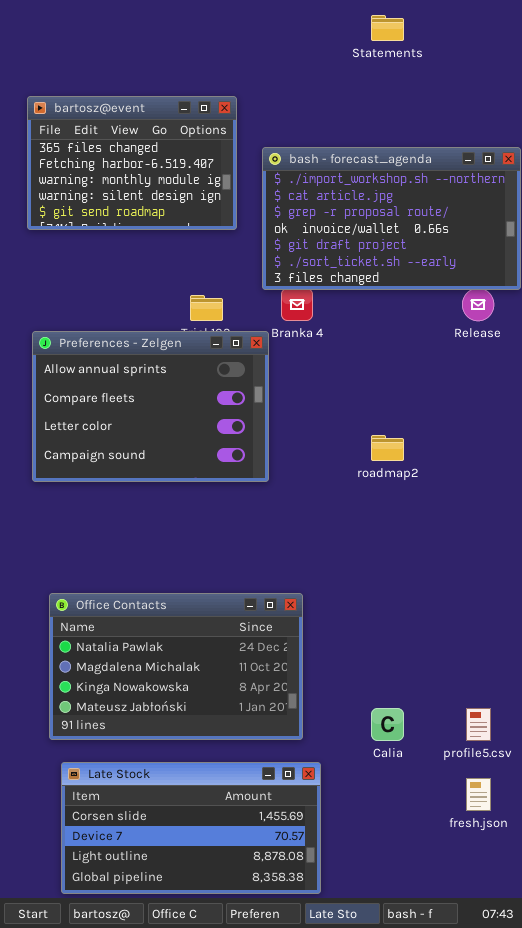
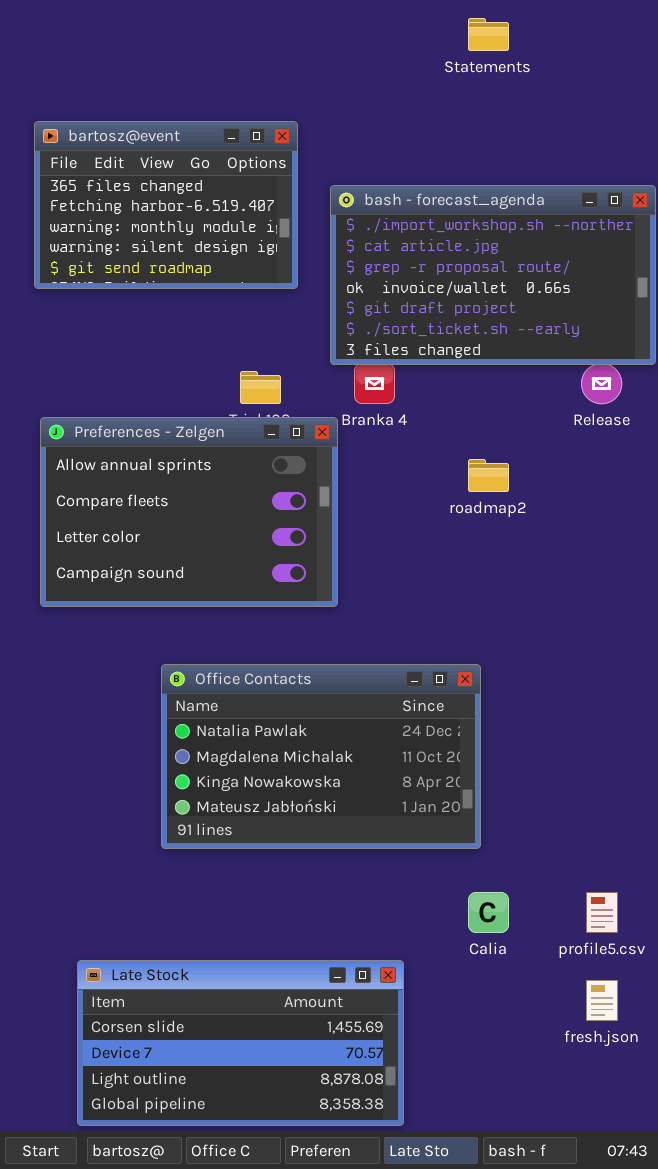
roadmap2: [371,435,404,461] -> [468,459,509,492], moved
Office Contacts: [49,593,303,740] -> [161,664,481,849], moved

